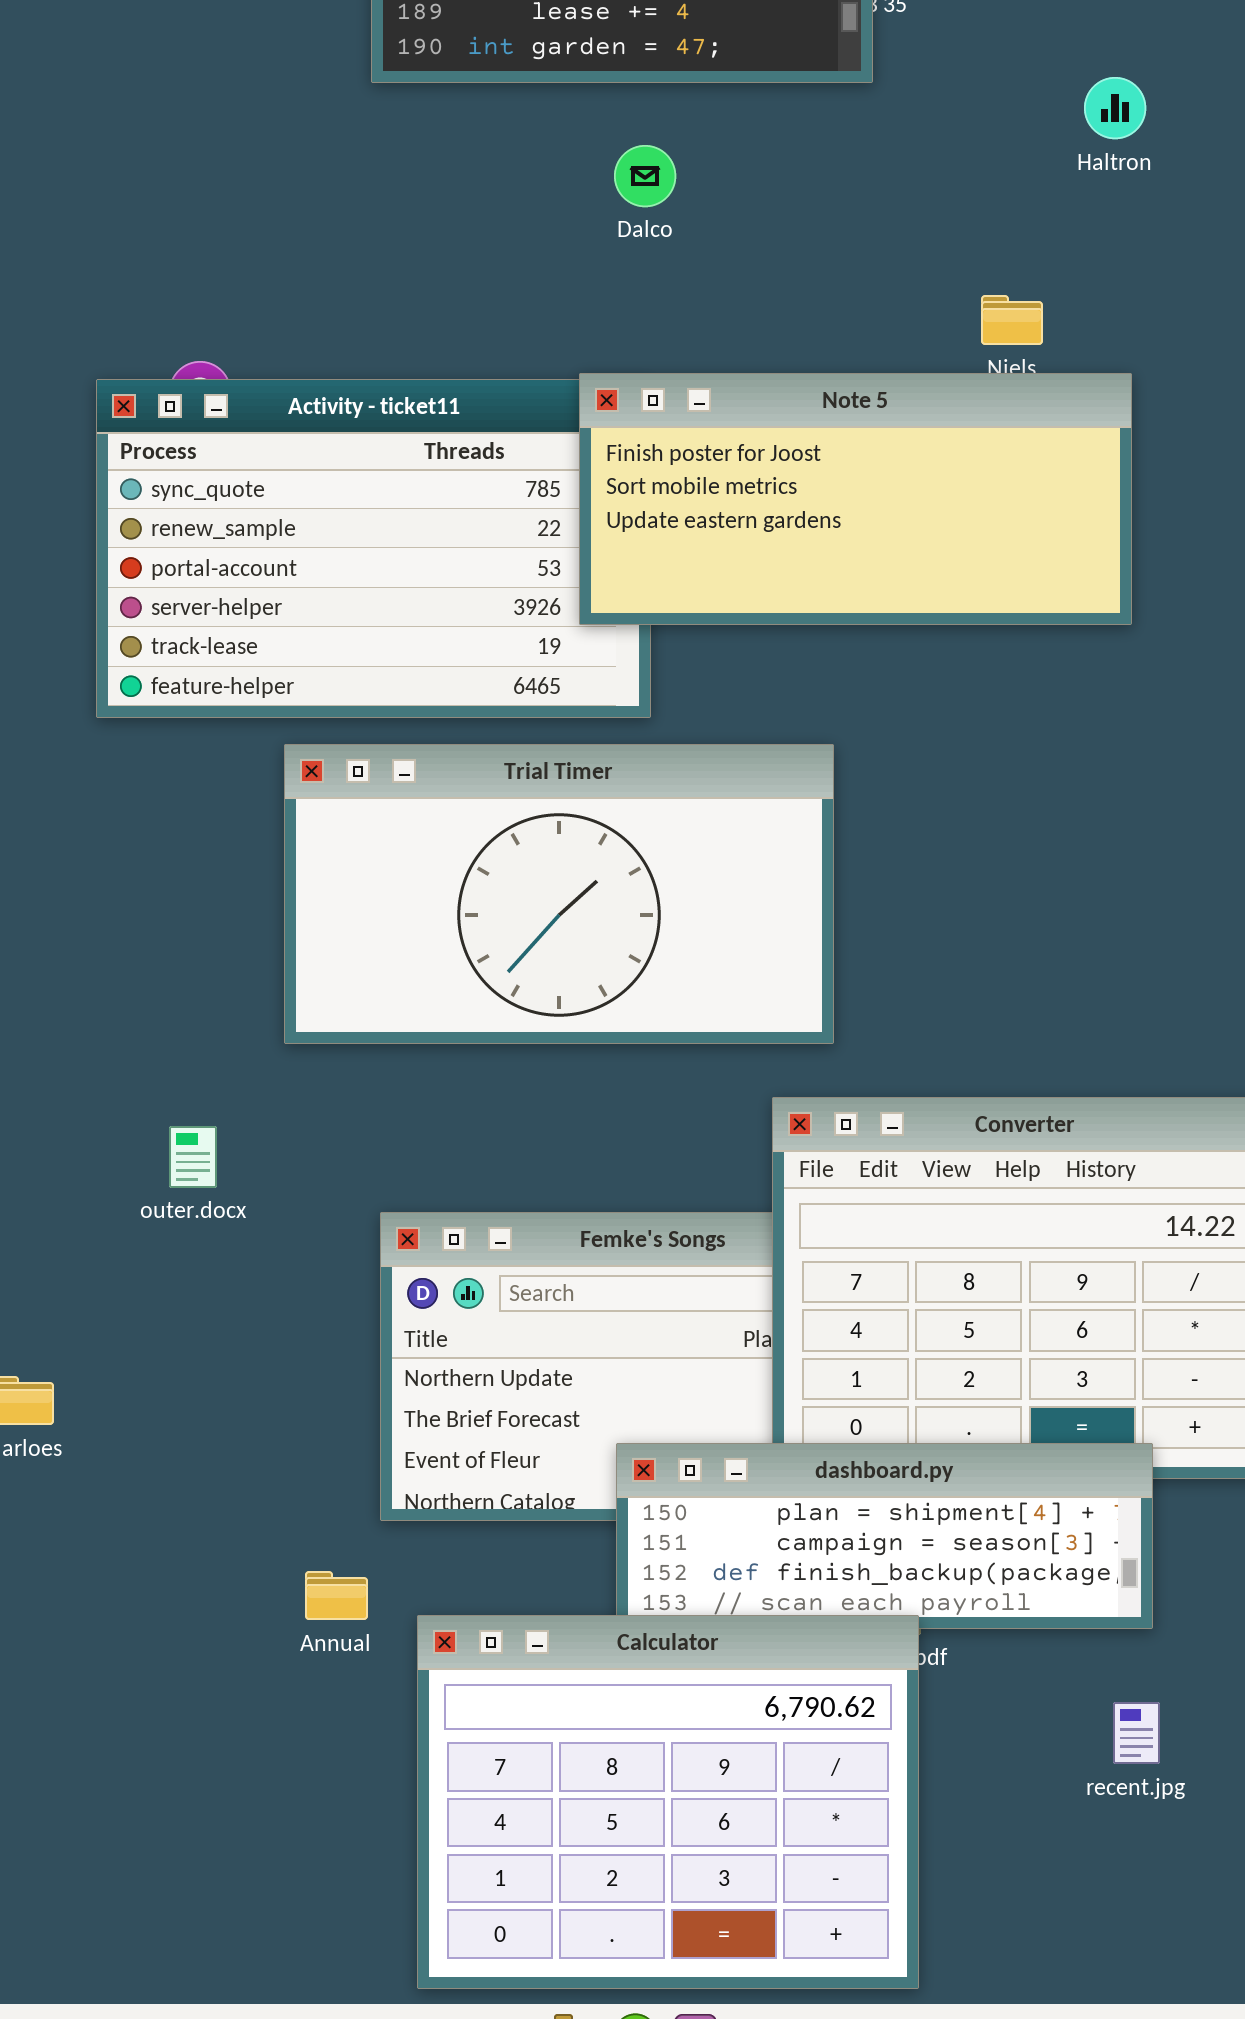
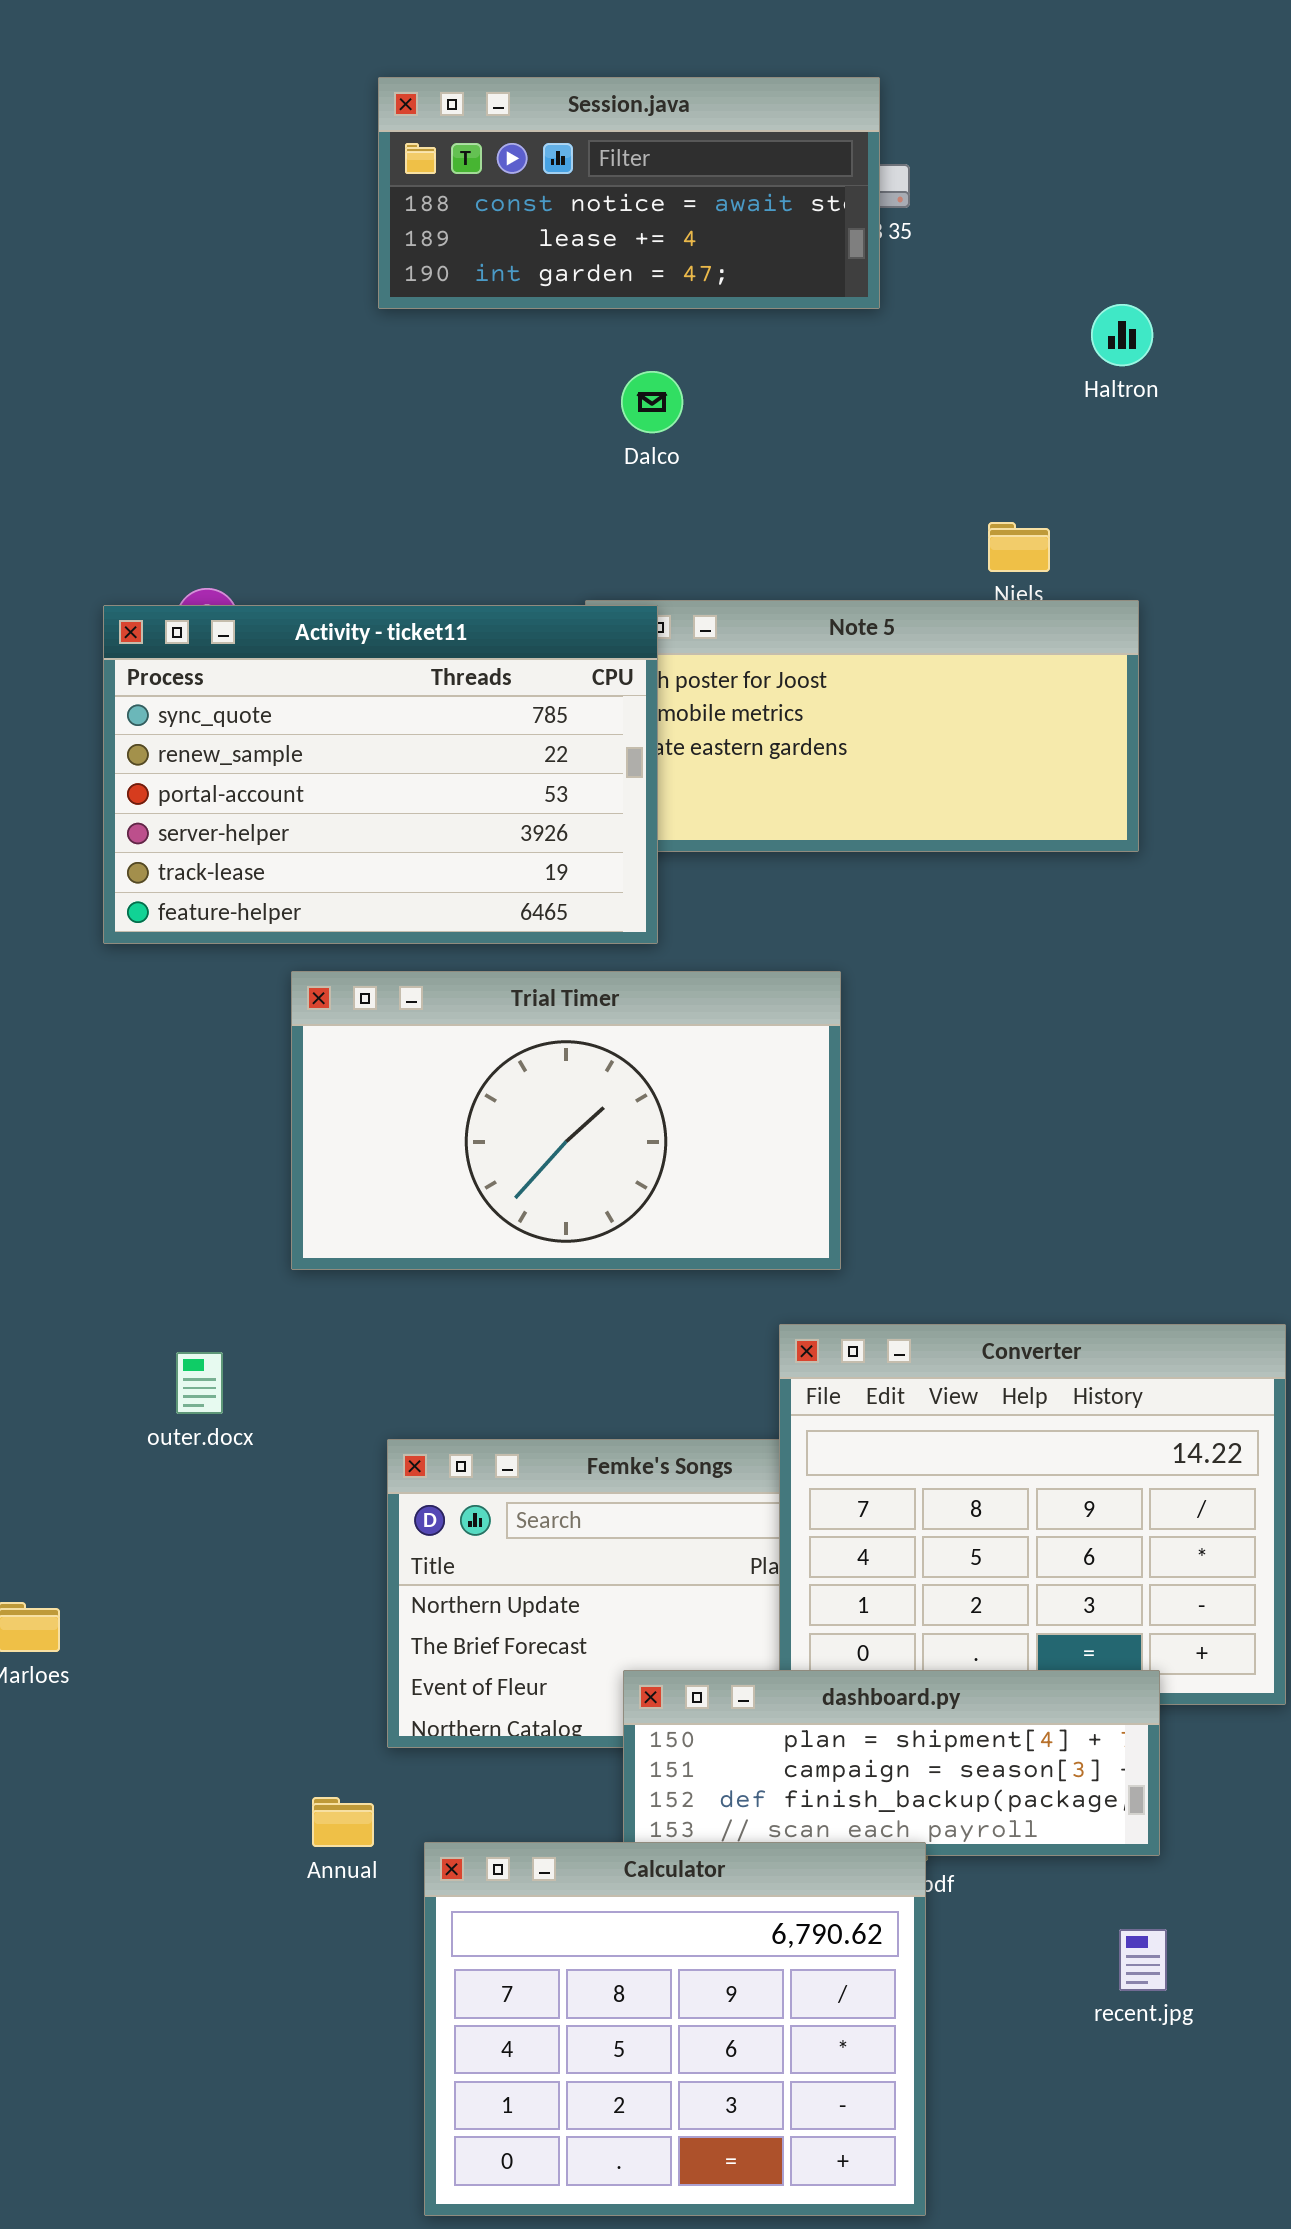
Activity - ticket11: [96,379,651,718] -> [103,605,658,944], raised

